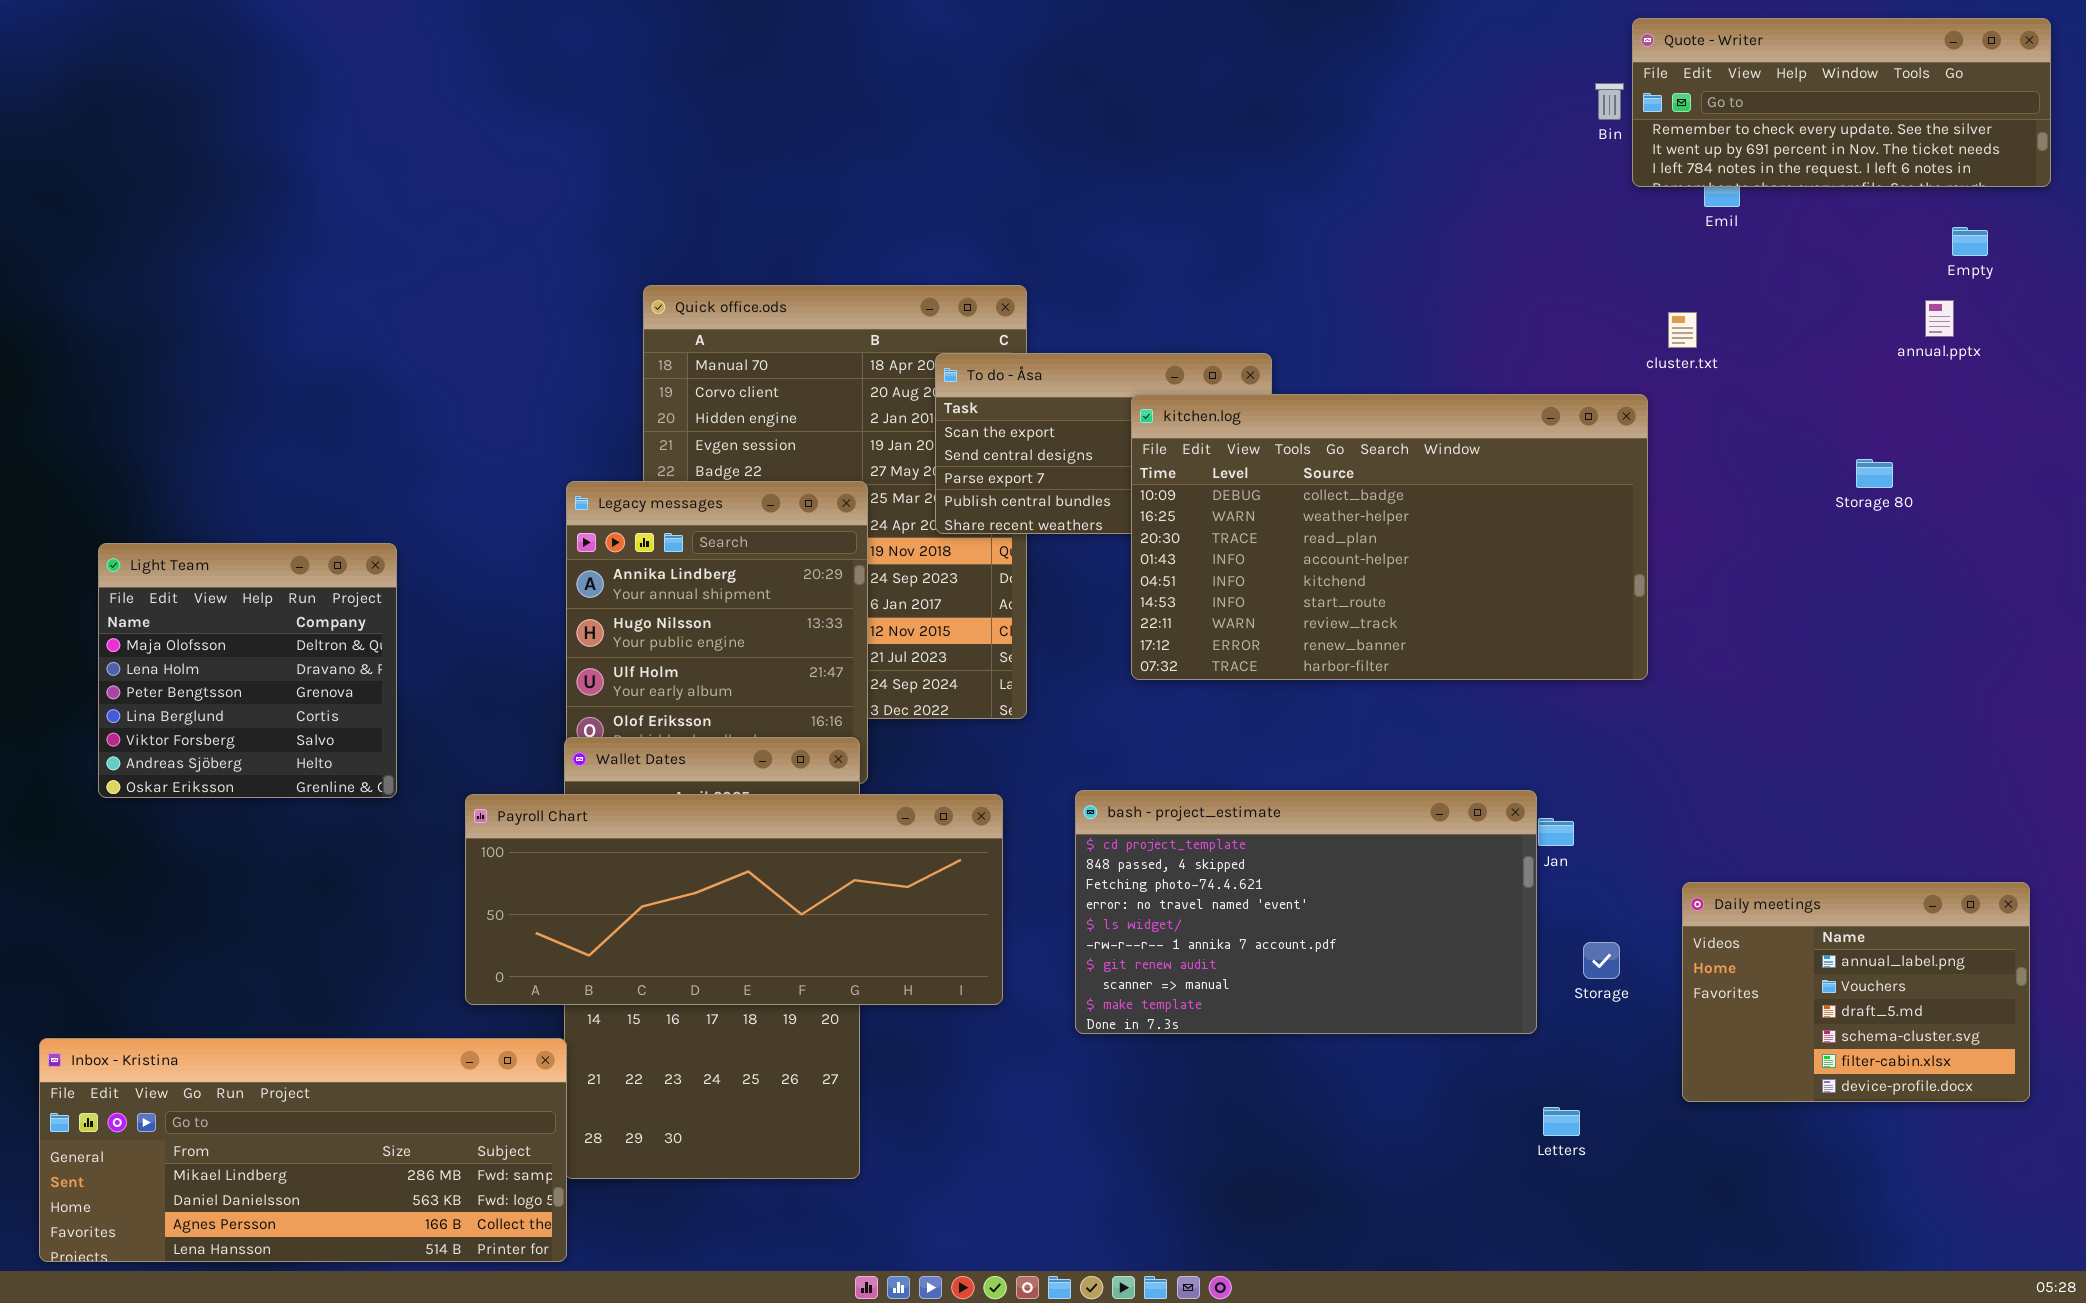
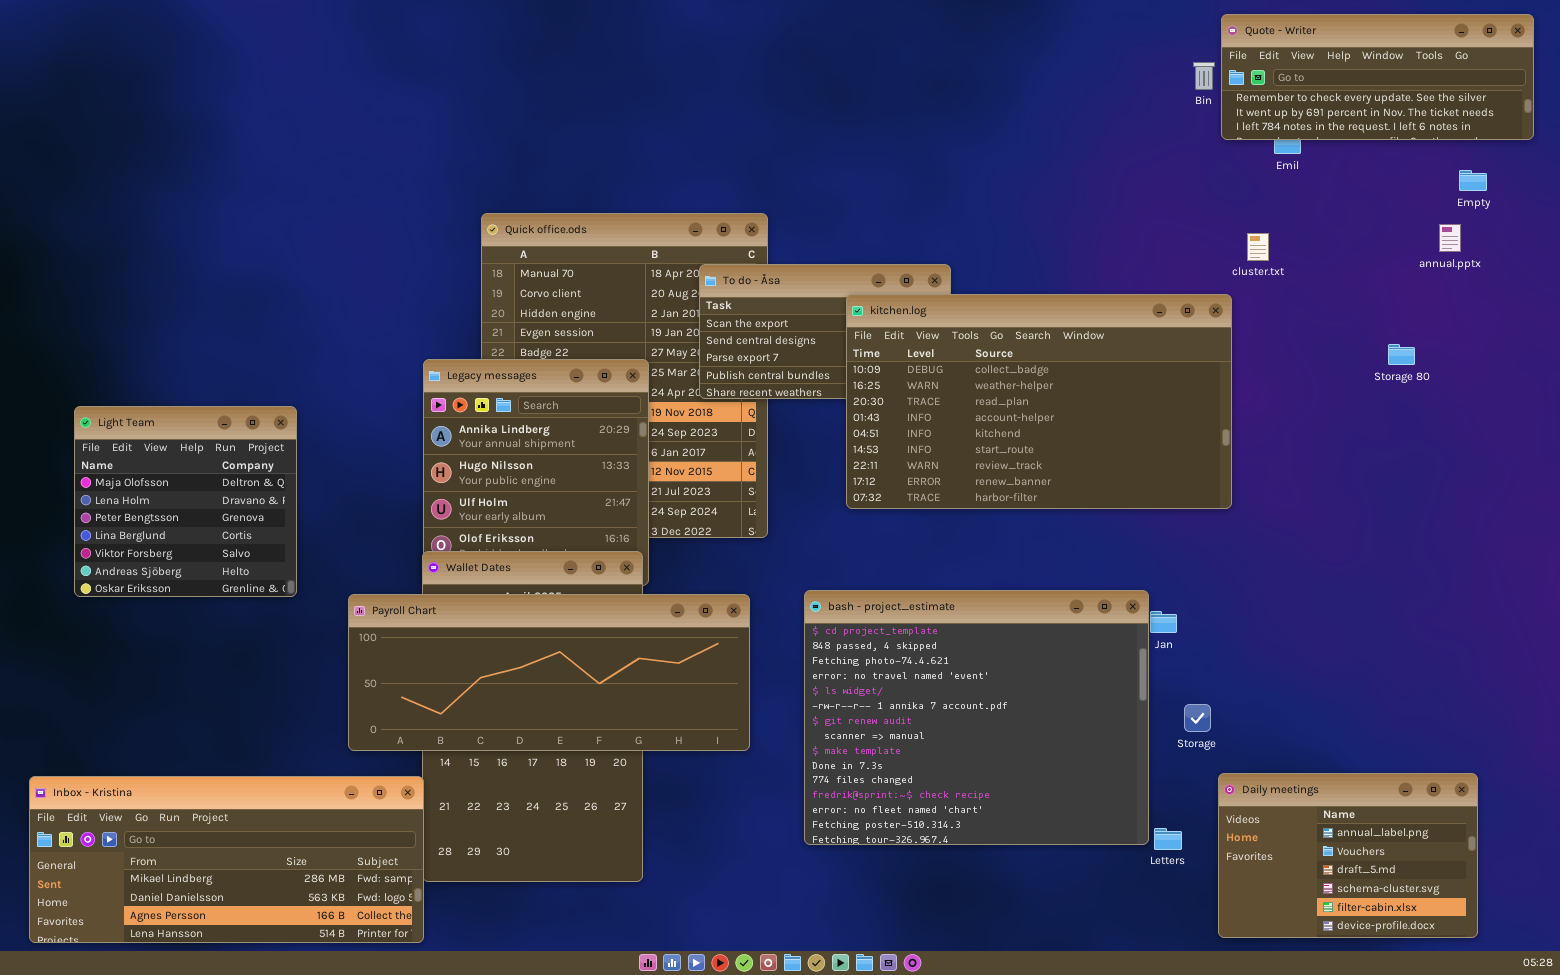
bash - project_estimate: [1075,790,1537,1034] -> [804,590,1149,845], resized
Daily meetings: [1682,882,2030,1102] -> [1218,773,1478,938], moved

